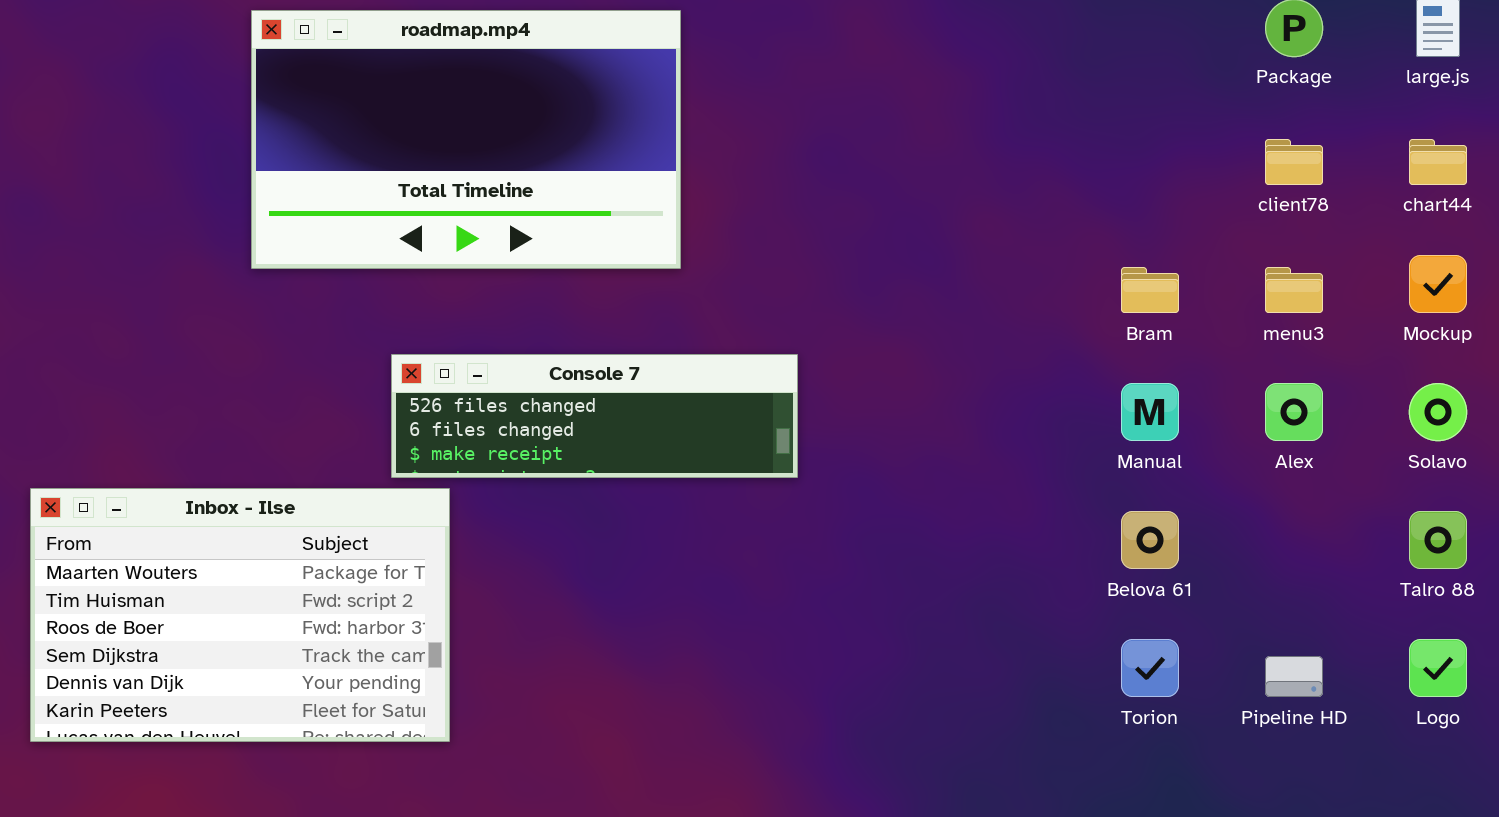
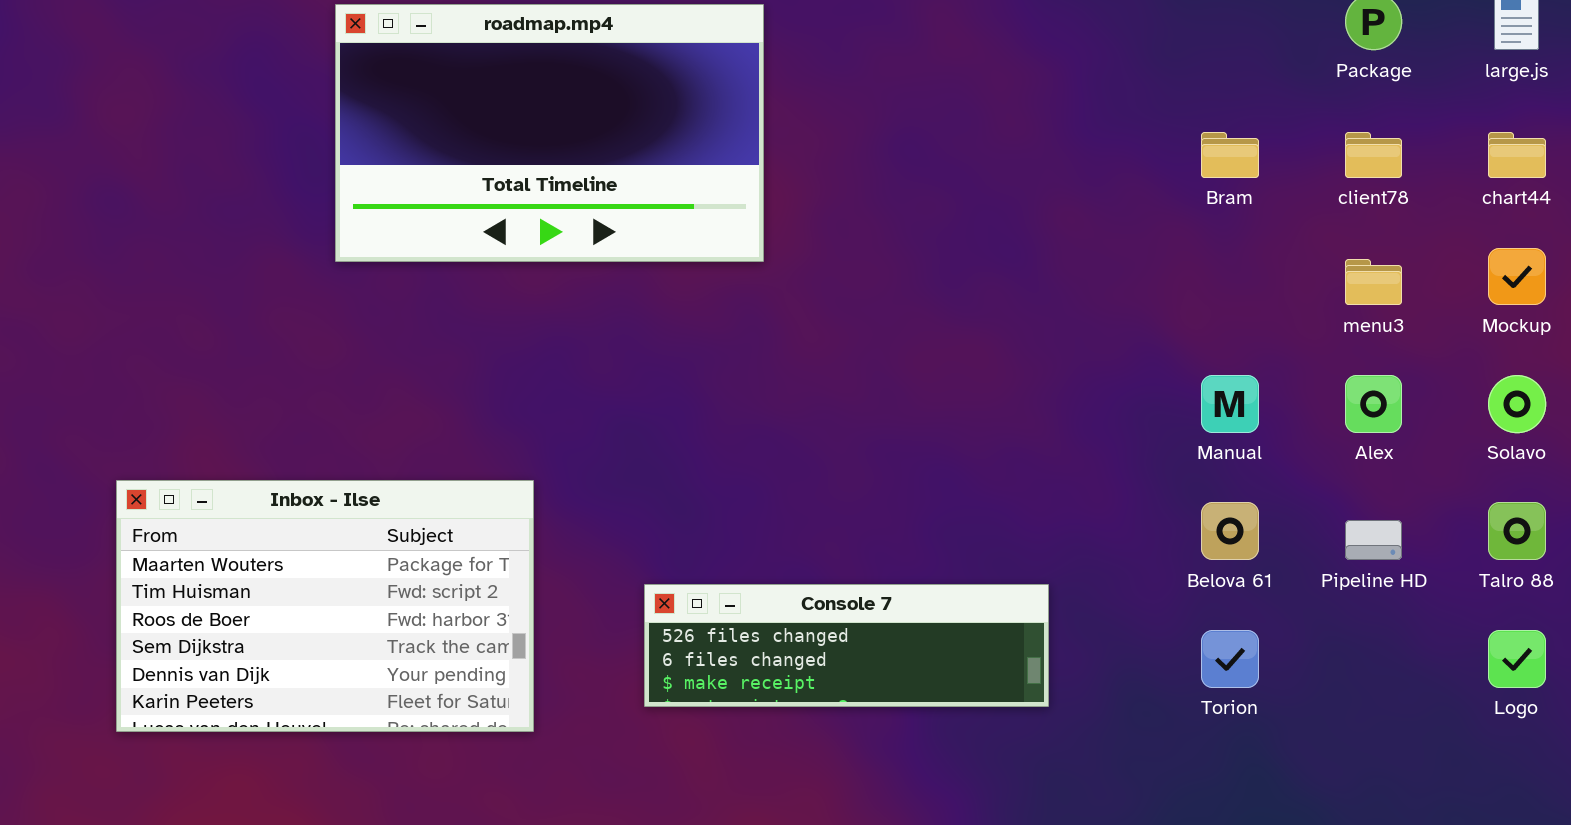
Bram: [1121,267,1179,313] -> [1201,132,1259,178], moved
Console 7: [391,354,798,478] -> [644,584,1049,707], moved
Pipeline HD: [1265,656,1323,697] -> [1345,520,1402,560], moved

